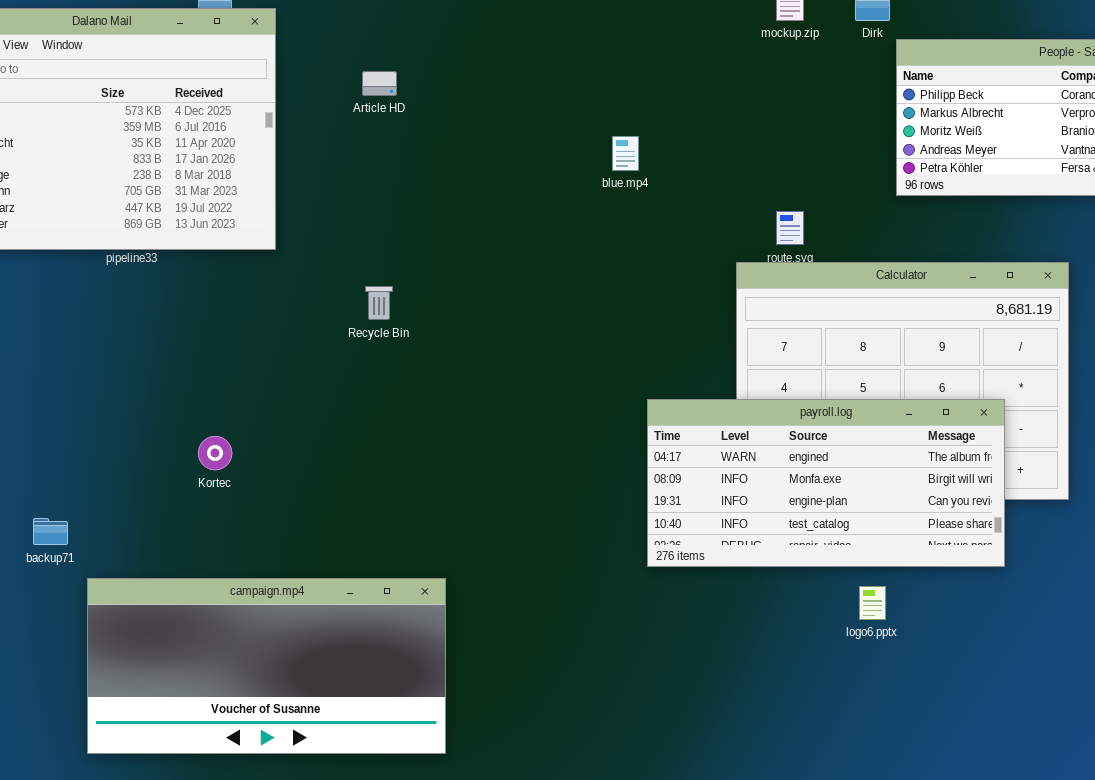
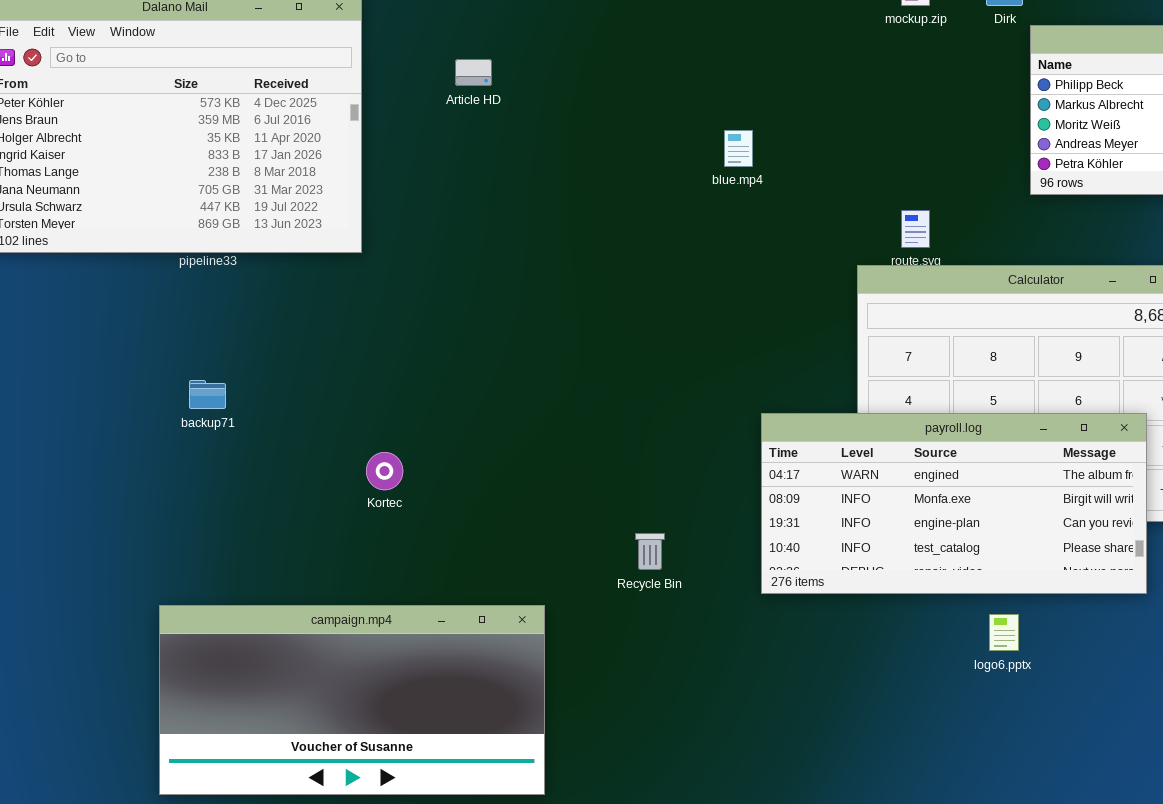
Recycle Bin: [365,286,393,320] -> [635,533,665,570], moved
Kortec: [198,436,232,470] -> [366,452,403,490], moved
backup71: [33,518,68,545] -> [189,380,226,409], moved

